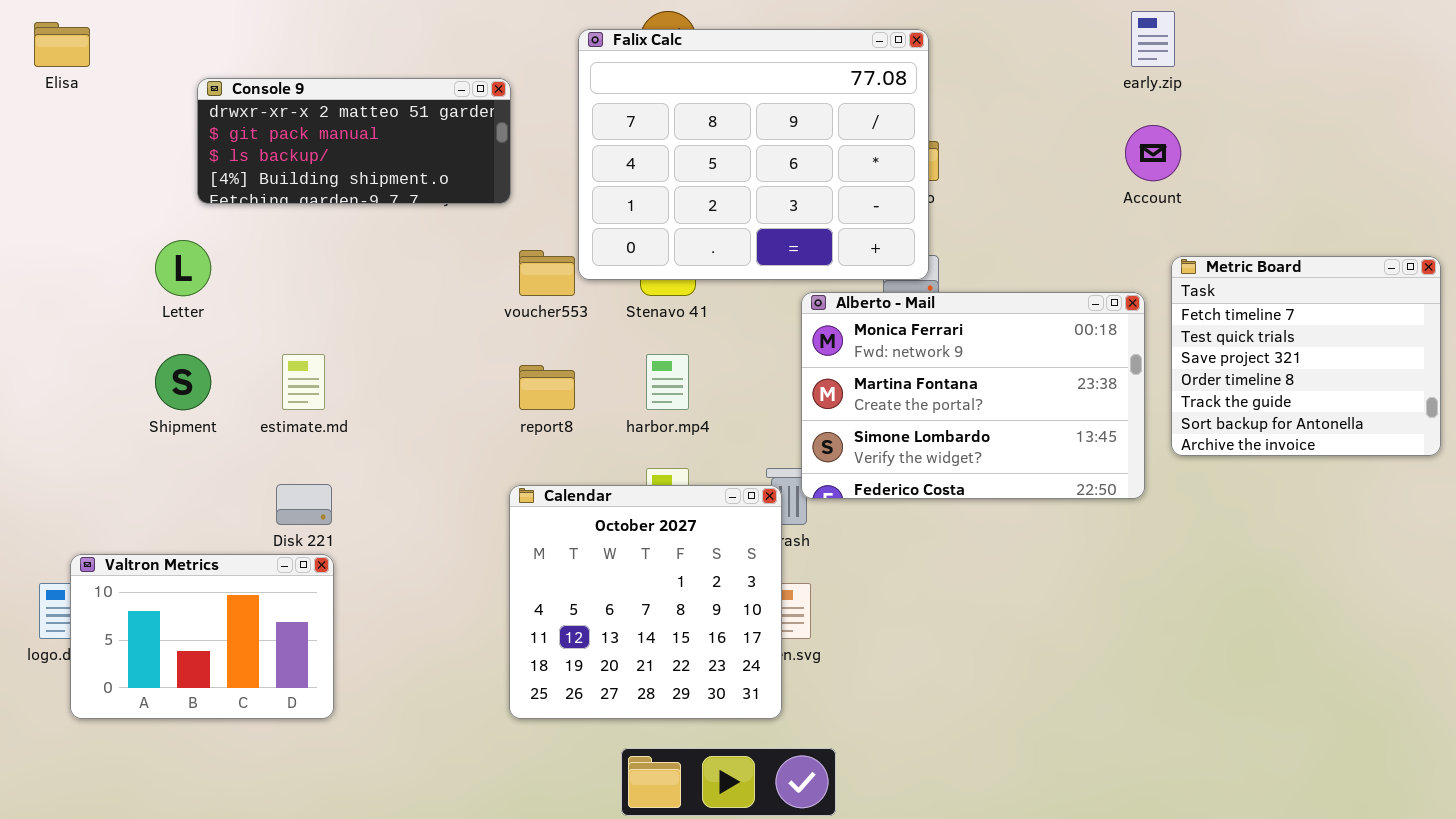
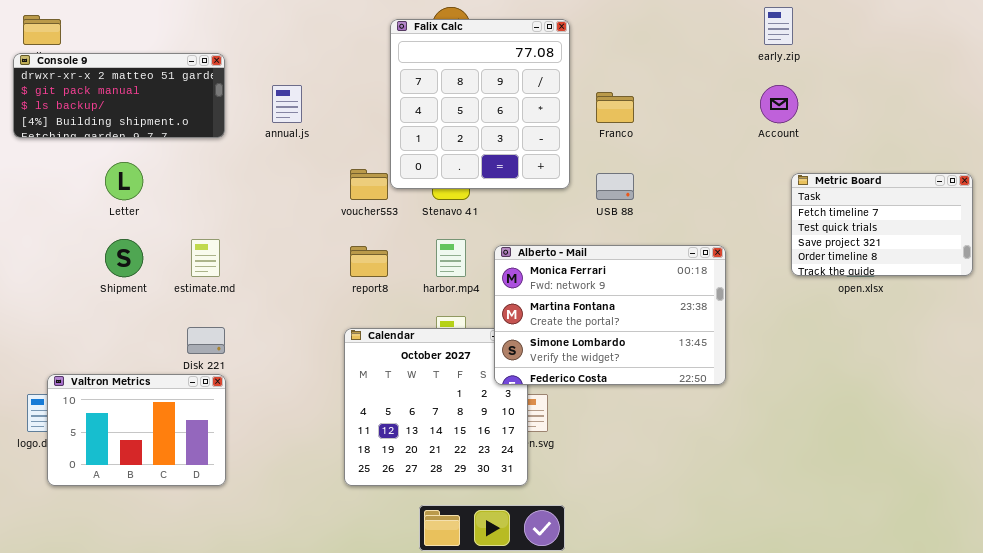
Falix Calc: [578,29,929,280] -> [390,19,570,189], resized
Console 9: [197,78,511,204] -> [13,53,225,138], moved
Metric Board: [1171,256,1441,456] -> [791,173,973,276], resized
Alberto - Mail: [801,292,1145,499] -> [494,245,726,385], moved

